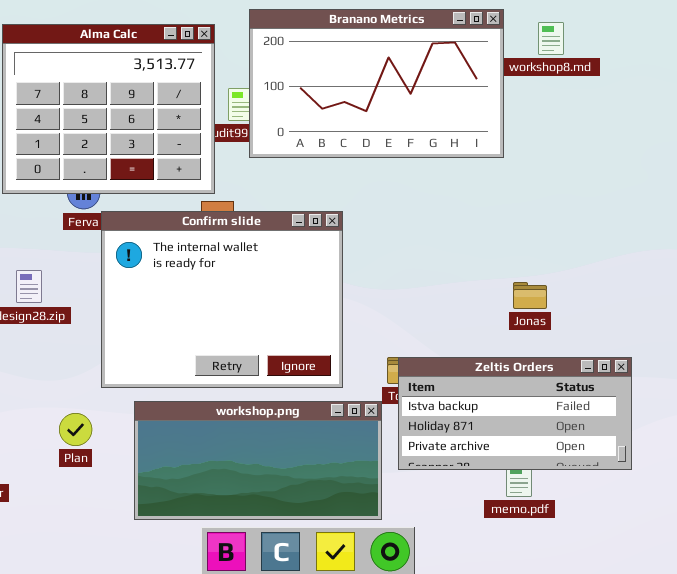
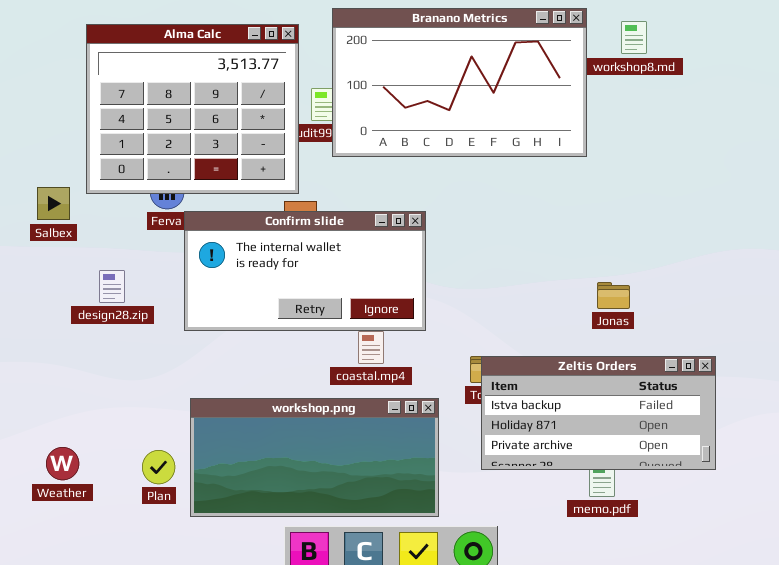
Confirm slide: [101,211,343,388] -> [184,211,426,331], resized
workshop.png: [134,401,382,520] -> [190,398,439,517], moved
Plan: [59,413,92,446] -> [142,450,175,484], moved

